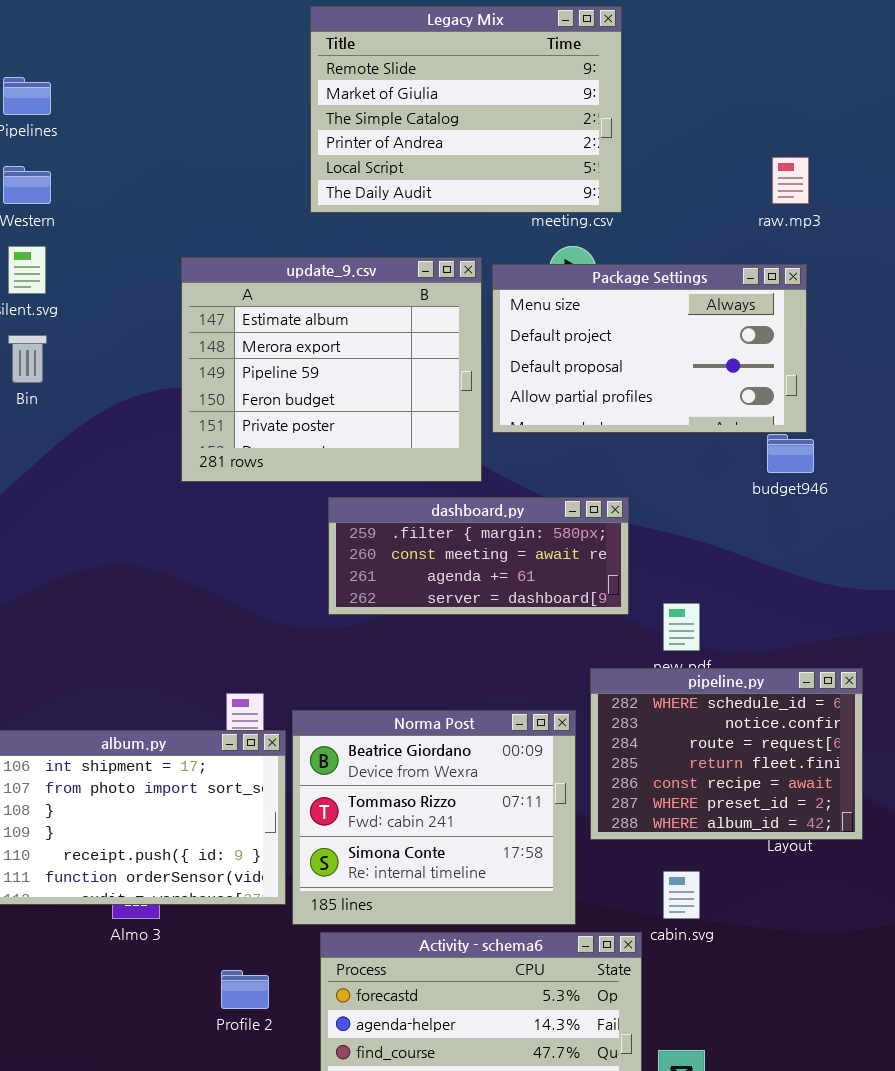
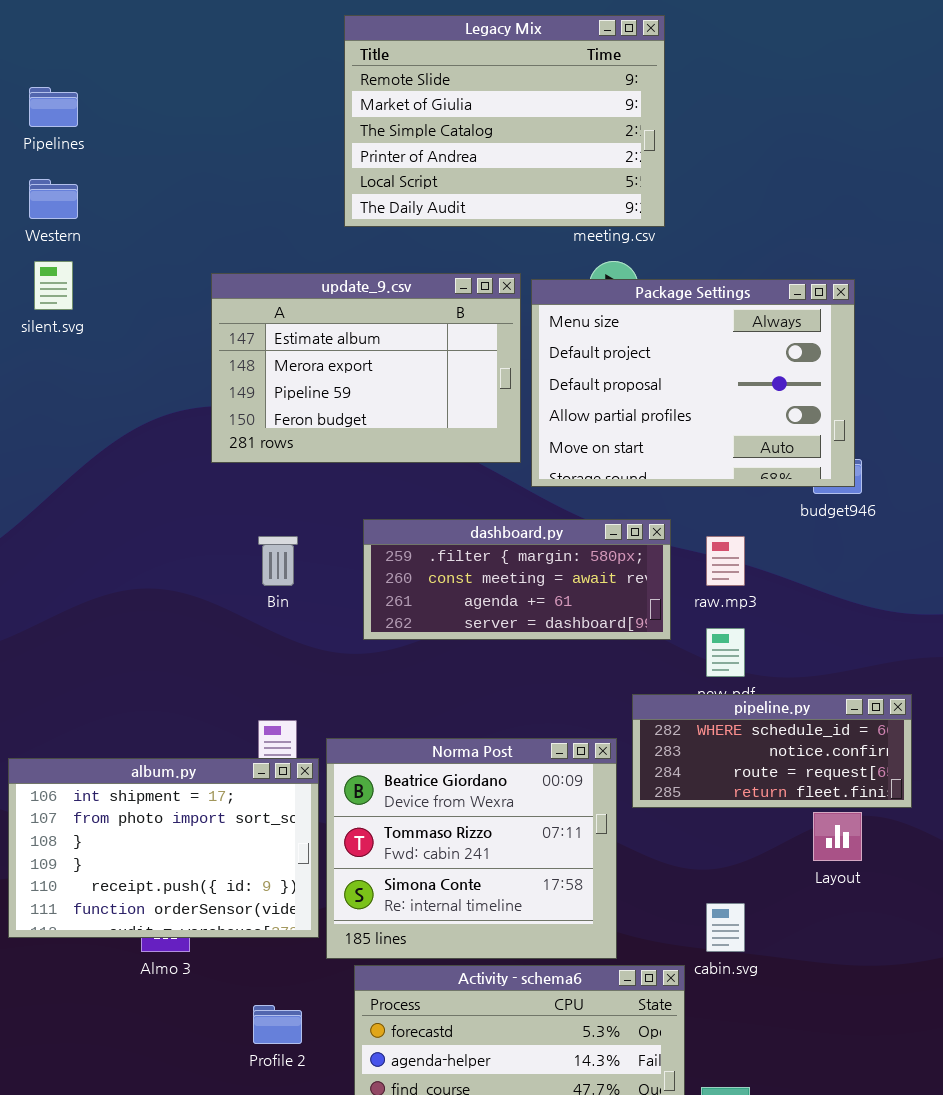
raw.mp3: [772,157,809,204] -> [706,536,745,586], moved
update_9.csv: [181,257,482,482] -> [211,273,521,463], resized
Package Settings: [492,264,807,433] -> [531,279,855,487], resized
Bin: [8,335,47,383] -> [258,536,298,586], moved
pipeline.py: [590,668,863,840] -> [632,694,912,808], resized

